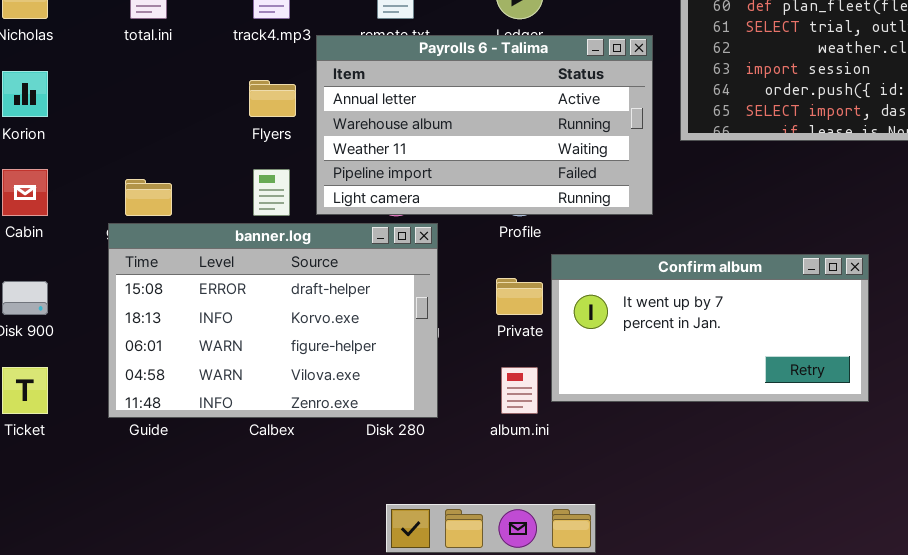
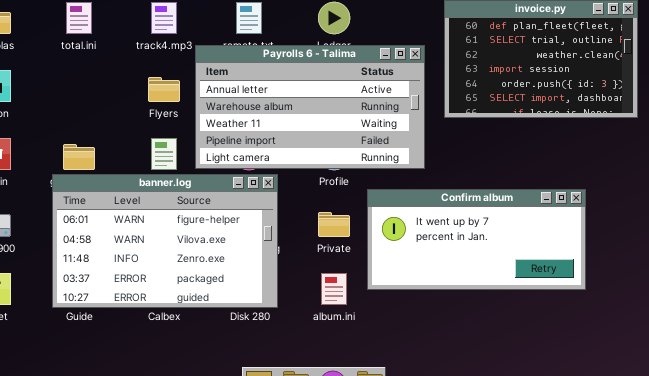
banner.log: [108,223,438,418] -> [52,174,278,308], scrolled down 2 rows
Confirm album: [551,254,869,402] -> [367,189,586,290], moved

